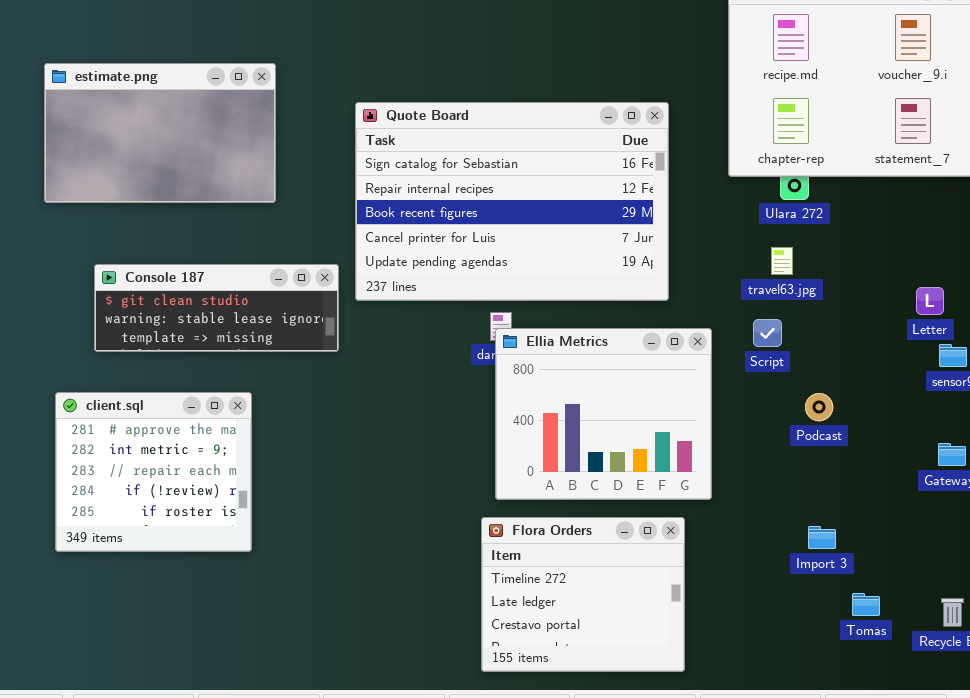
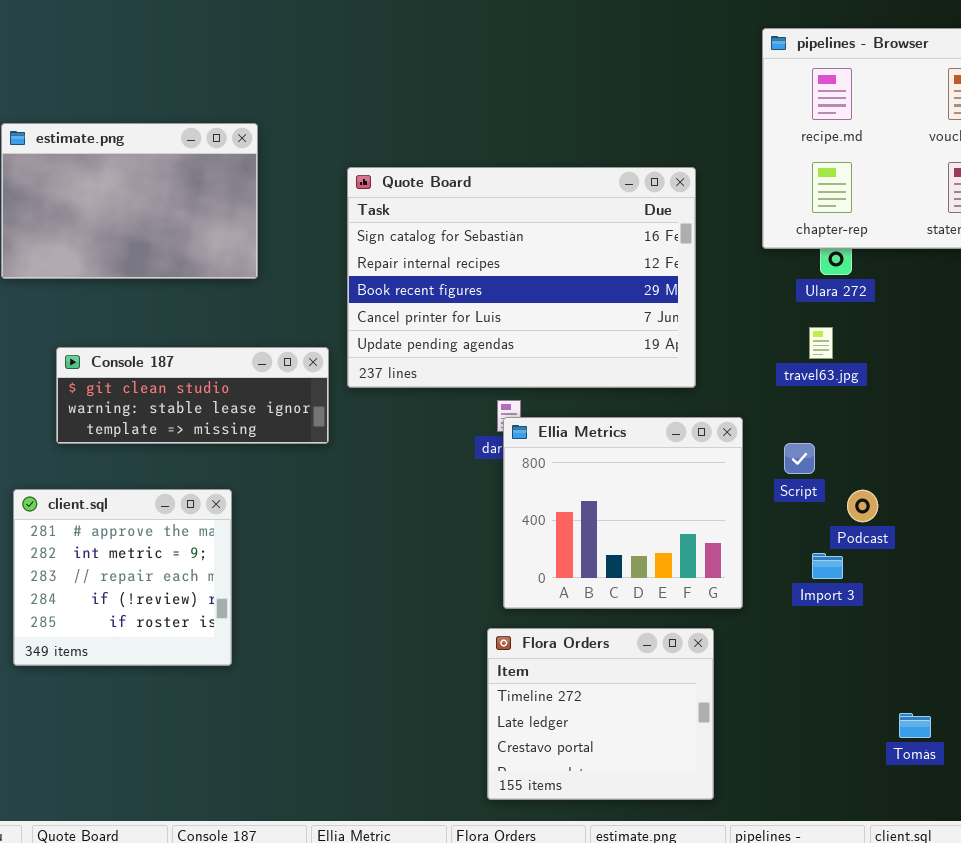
Script: [753,319,782,347] -> [784,443,815,474], moved
Import 3: [808,526,836,549] -> [812,553,843,579], moved

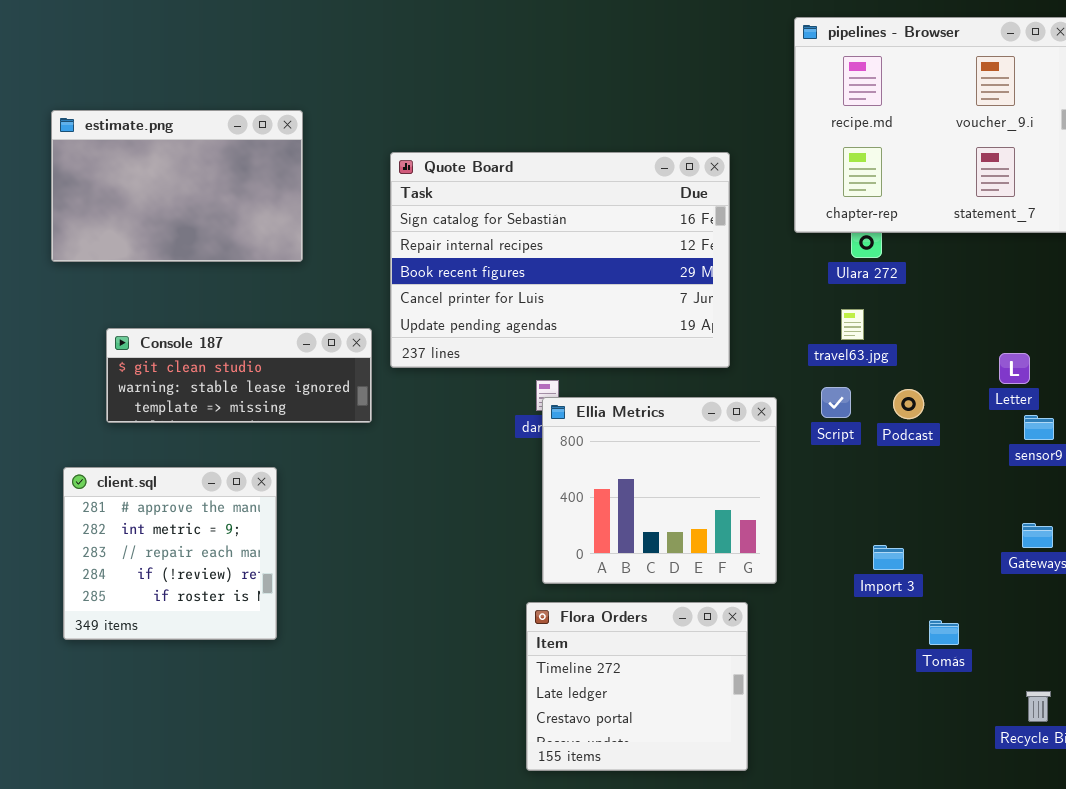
Script: [784,443,815,474] -> [821,387,851,418], moved
Podcast: [847,490,878,522] -> [893,389,924,419], moved
Import 3: [812,553,843,579] -> [873,545,904,570], moved
Tomás: [899,713,931,738] -> [929,620,959,645], moved

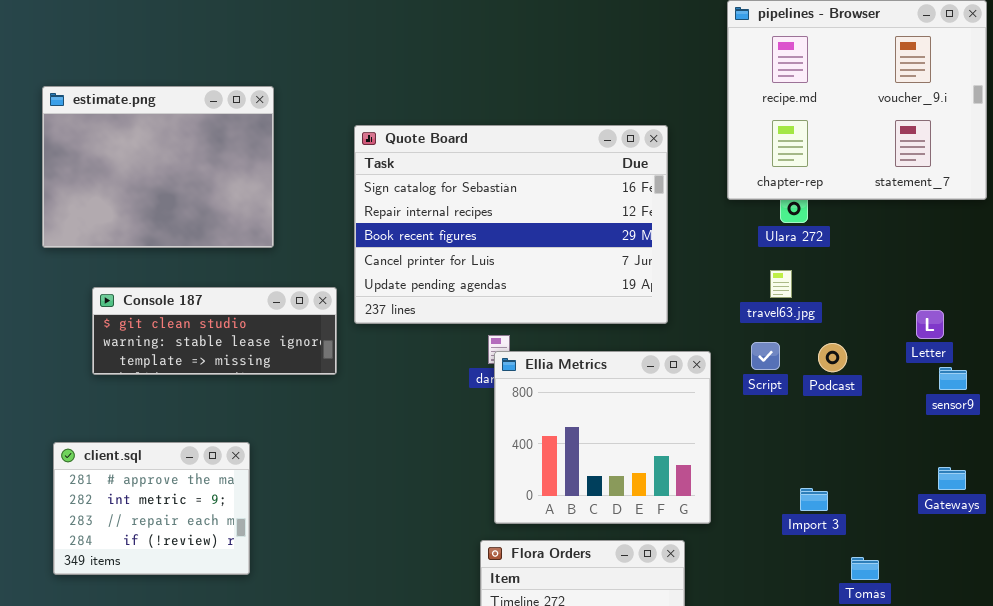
estimate.png: [51,110,303,262] -> [42,86,274,248], resized
client.sql: [63,467,277,640] -> [53,442,250,575], resized

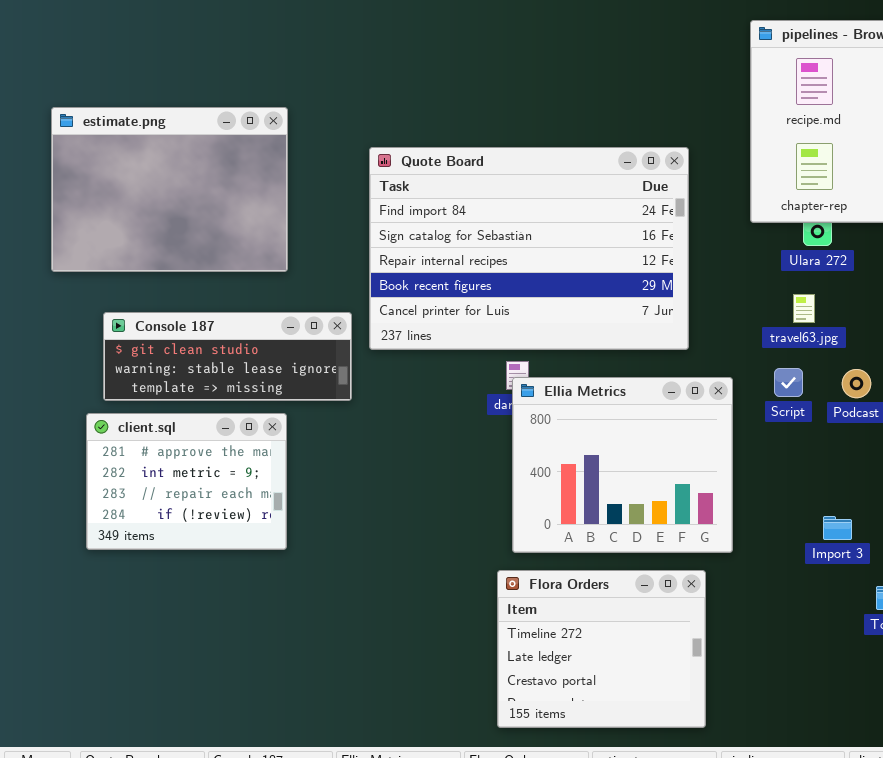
Quote Board: [354,125,668,324] -> [369,147,689,350], scrolled up 1 row
client.sql: [53,442,250,575] -> [86,413,287,550], moved

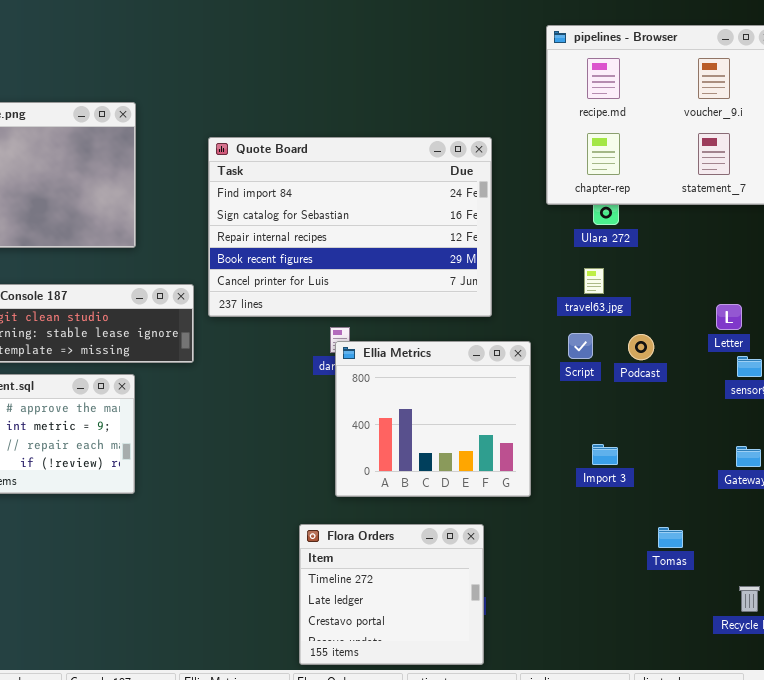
Import 3: [823,516,852,540] -> [592,444,618,465], moved
Flora Orders: [497,570,706,728] -> [299,524,484,665], moved

